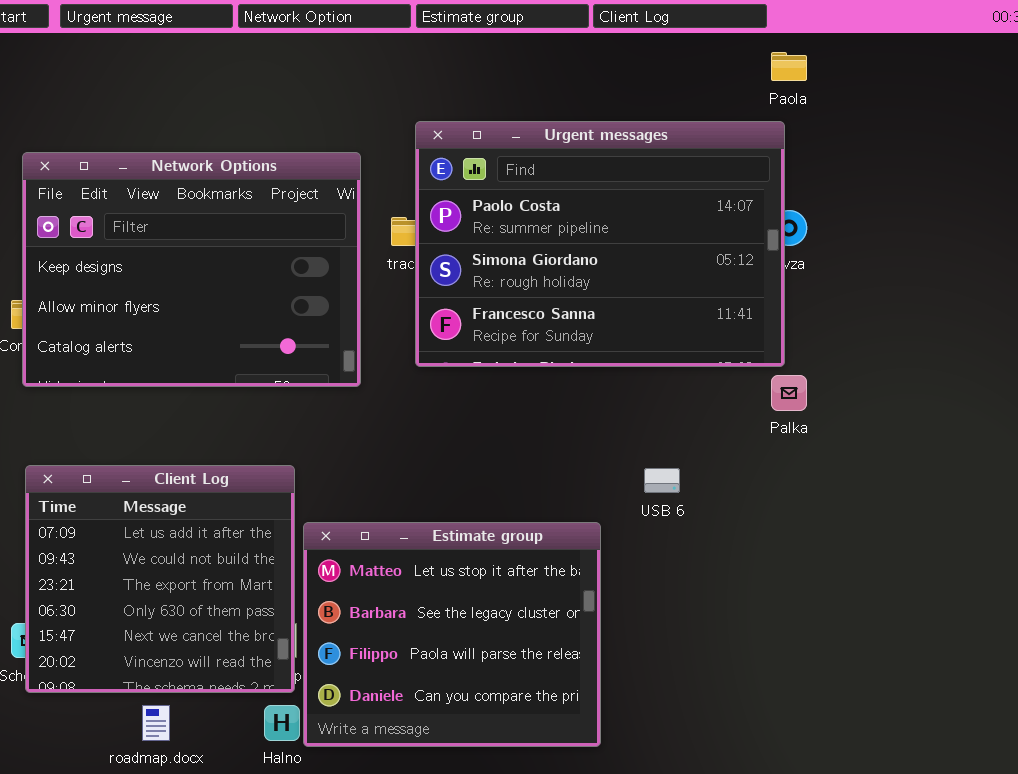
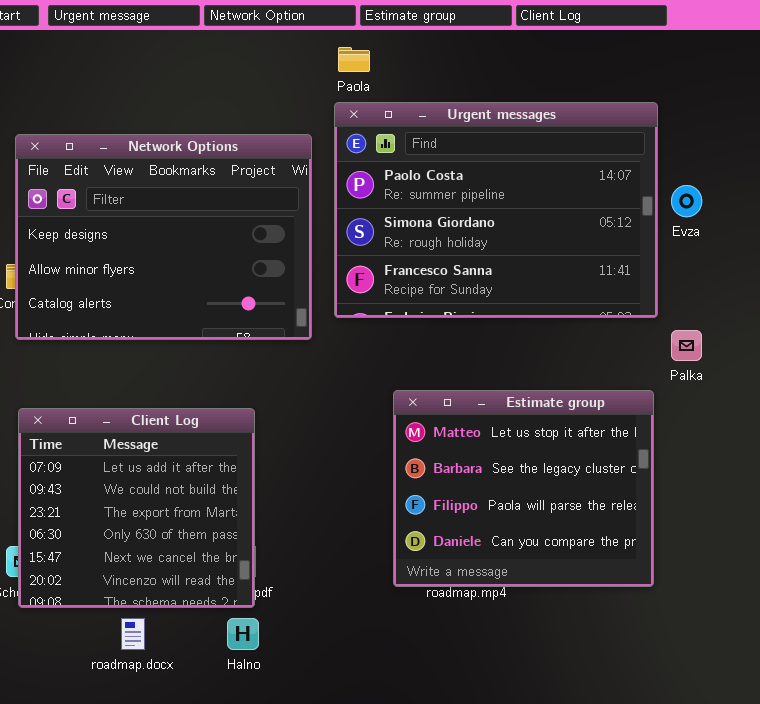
Paola: [771,52,807,81] -> [338,47,370,72], moved
Urgent messages: [415,121,785,367] -> [334,102,658,318], moved
Estimate group: [303,522,601,747] -> [393,390,654,587], moved

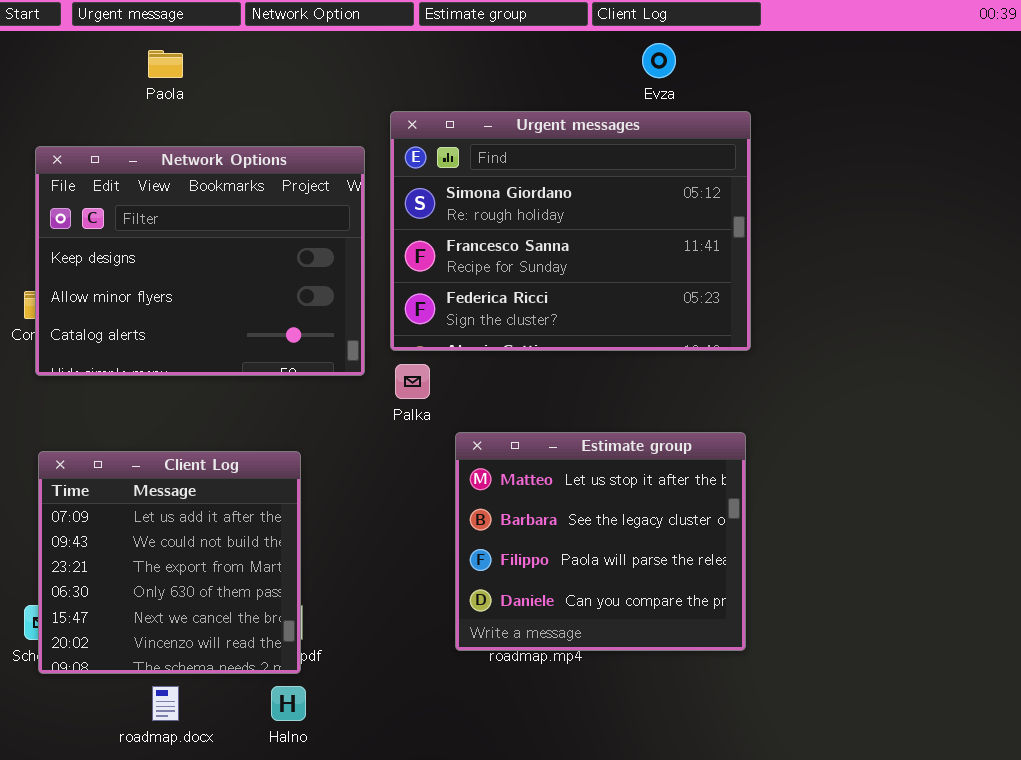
Paola: [338,47,370,72] -> [148,50,183,78], moved
Urgent messages: [334,102,658,318] -> [390,111,751,351], scrolled down 1 row
Evza: [671,185,702,217] -> [642,43,676,78], moved
Palka: [671,330,702,361] -> [395,364,430,399], moved

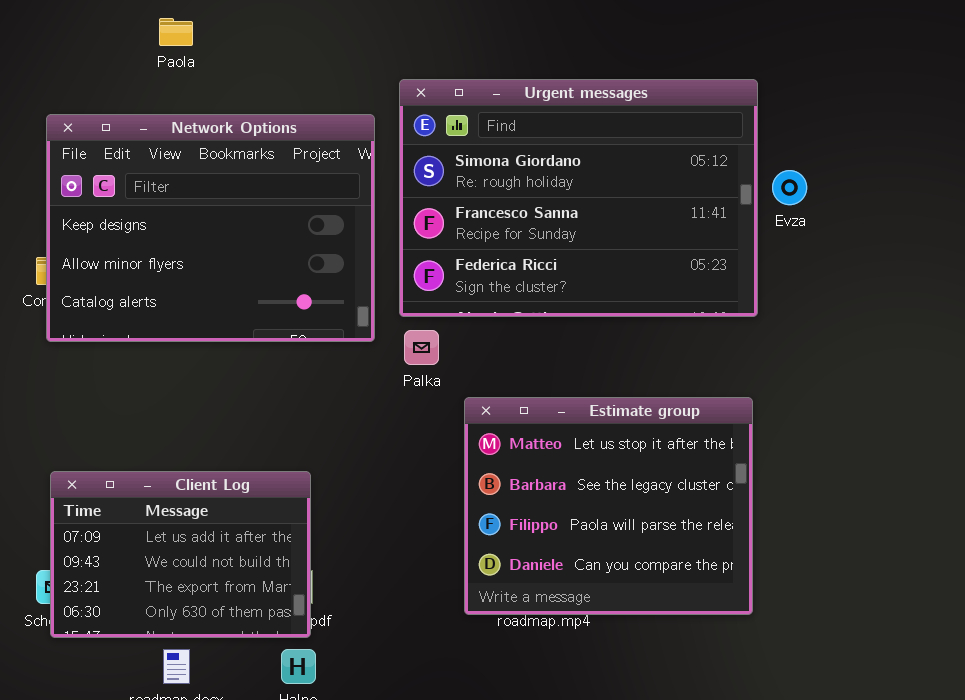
Evza: [642,43,676,78] -> [772,170,807,205], moved
Client Log: [38,451,301,674] -> [50,471,311,638], resized

